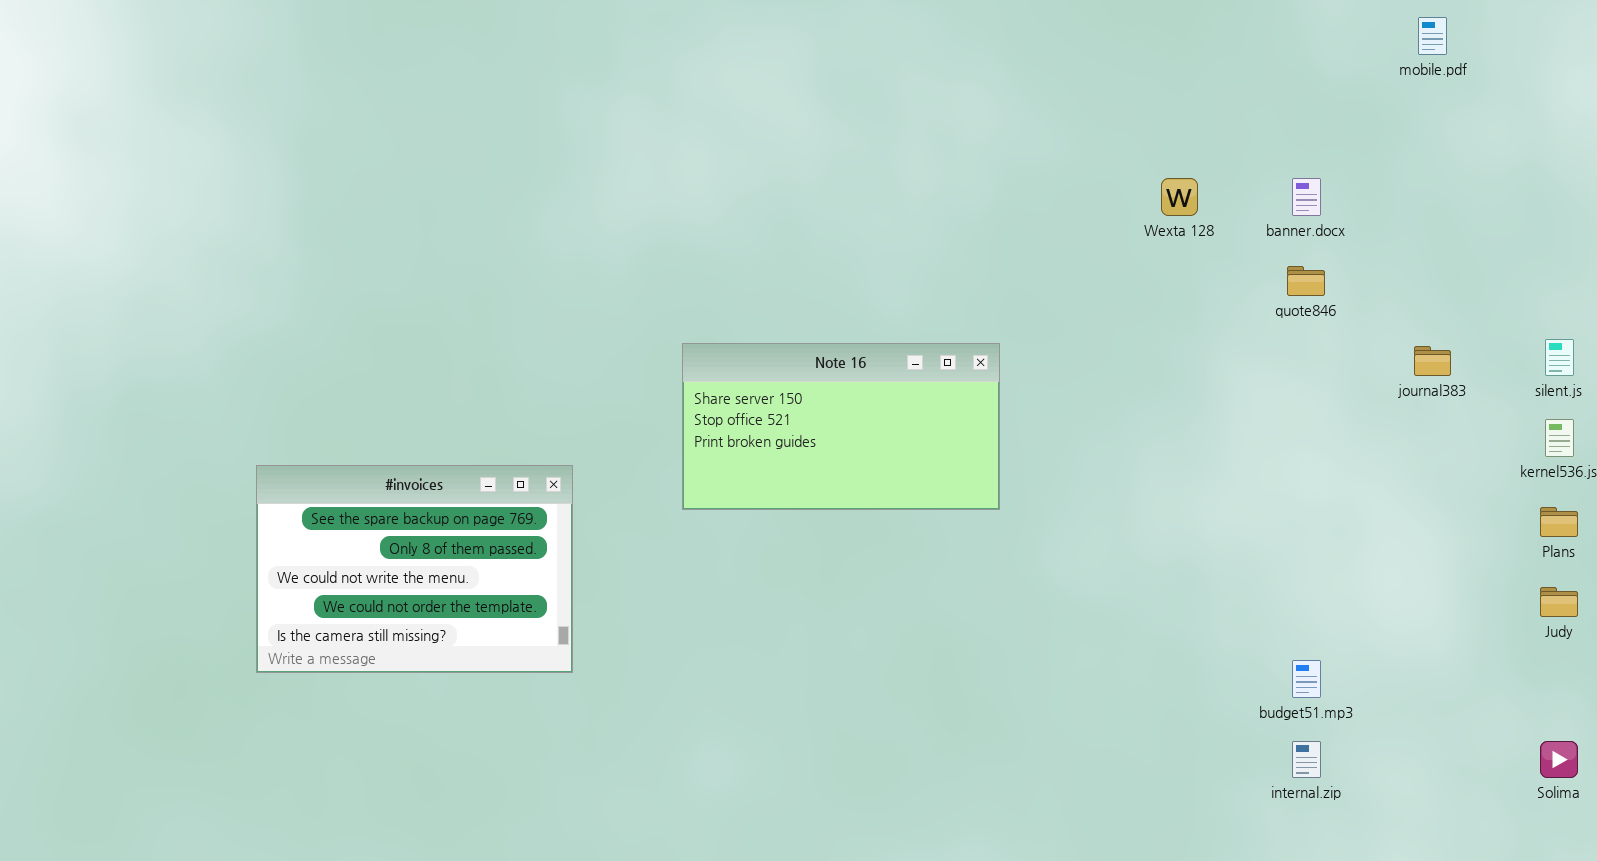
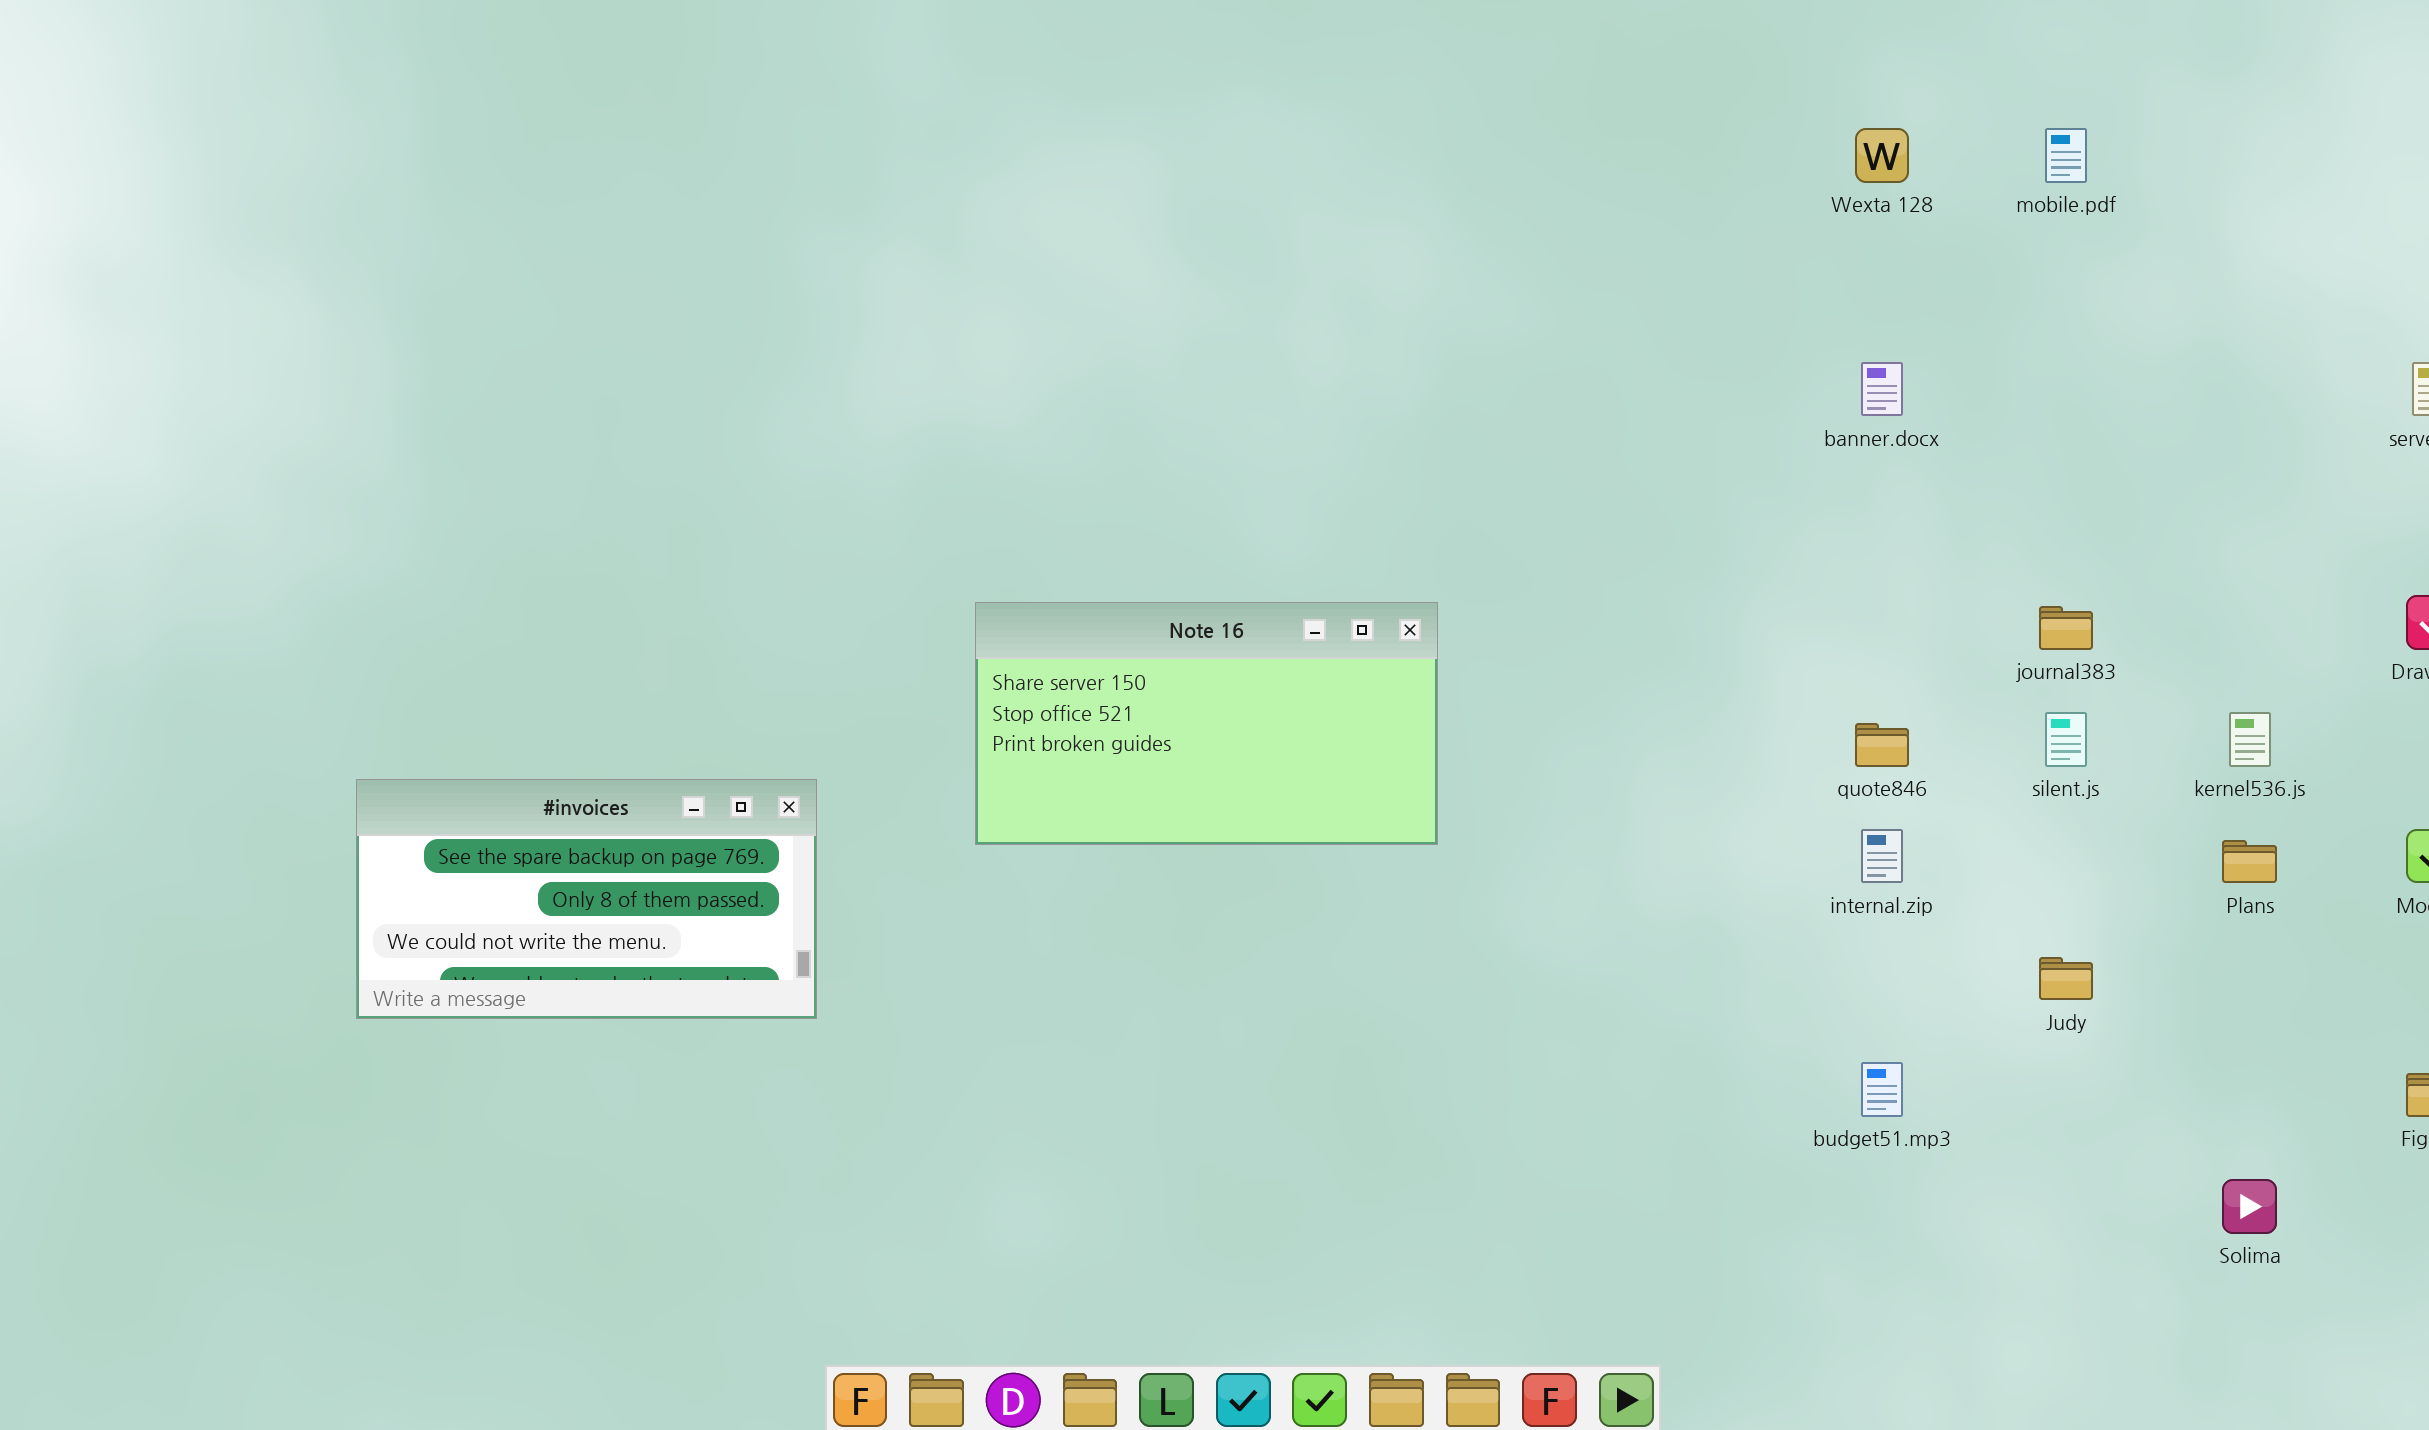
Wexta 128: [1161,178,1198,216] -> [1855,128,1909,183], moved
quote846: [1287,266,1325,296] -> [1855,723,1909,767], moved
silent.js: [1545,339,1574,376] -> [2045,712,2087,767], moved
#invoices: [256,465,573,673] -> [356,779,817,1019], resized
Judy: [1540,587,1578,617] -> [2039,957,2093,1000], moved
internal.zip: [1292,741,1321,778] -> [1861,829,1903,883], moved

